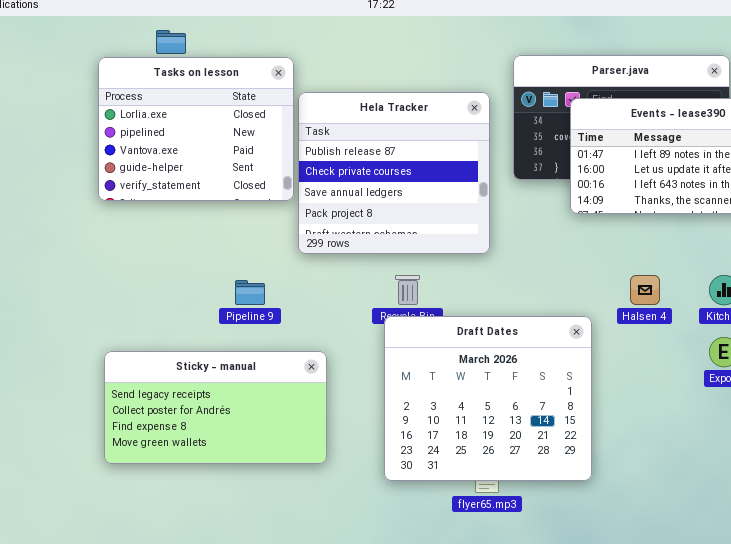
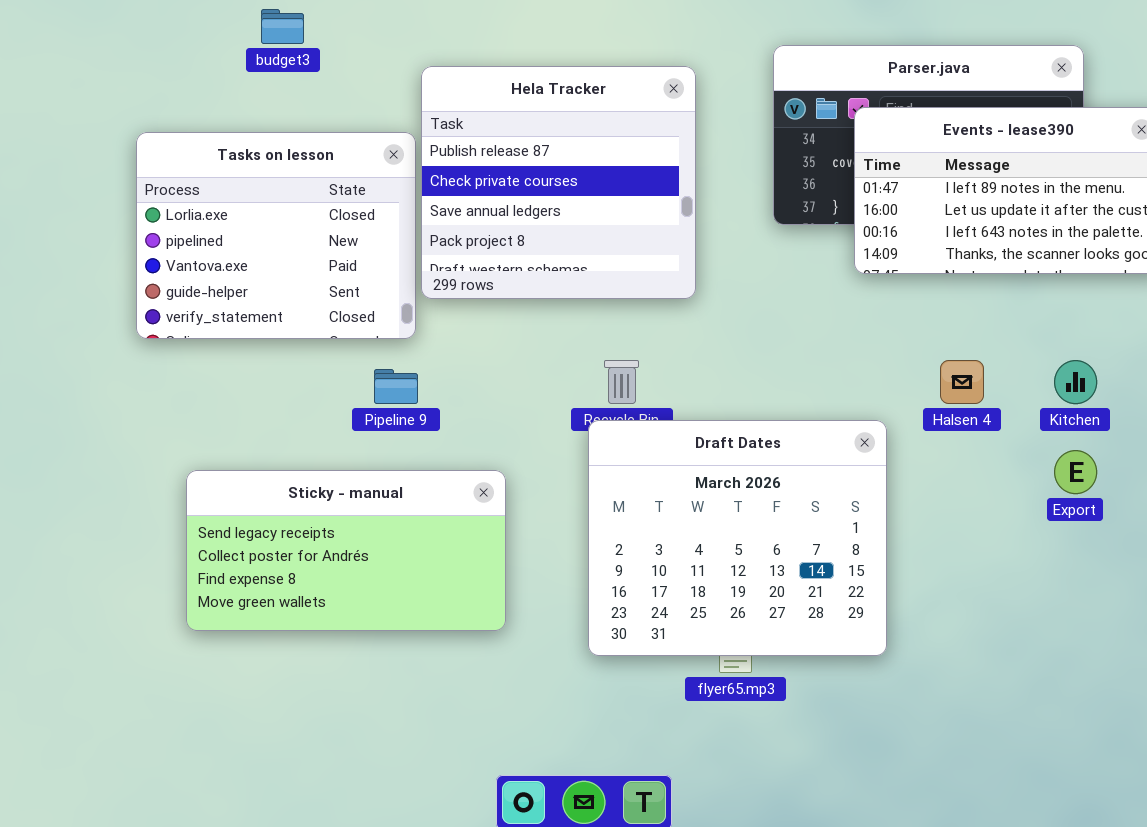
Tasks on lesson: [98,57,294,201] -> [136,132,416,339], moved
Hela Tracker: [298,92,490,254] -> [421,66,696,299], moved

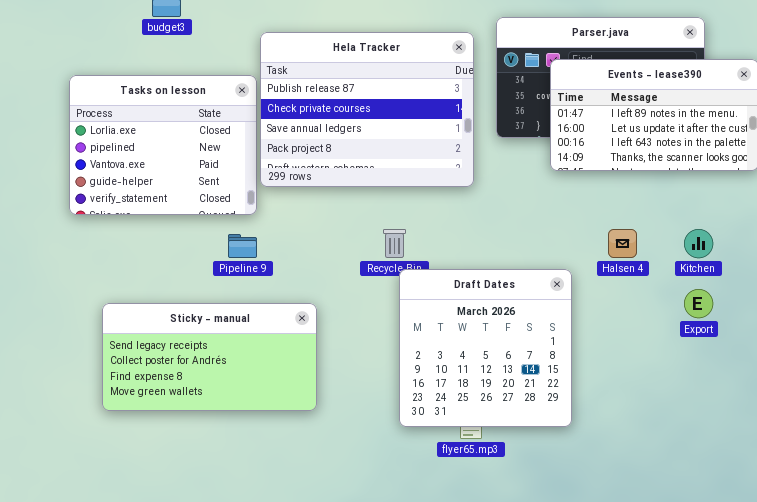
Hela Tracker: [421,66,696,299] -> [260,32,474,187], resized
Draft Dates: [588,420,887,656] -> [399,269,572,427], resized

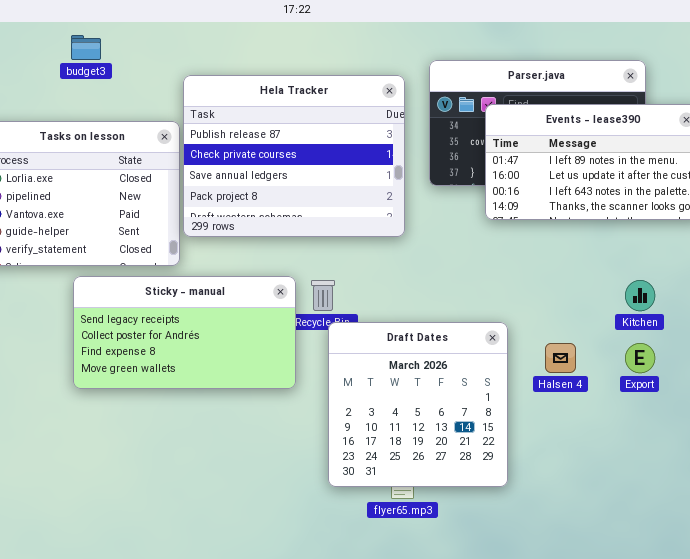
Halsen 4: [608,229,637,258] -> [545,343,576,373], moved
Sticky - manual: [102,303,317,411] -> [73,276,296,389], moved

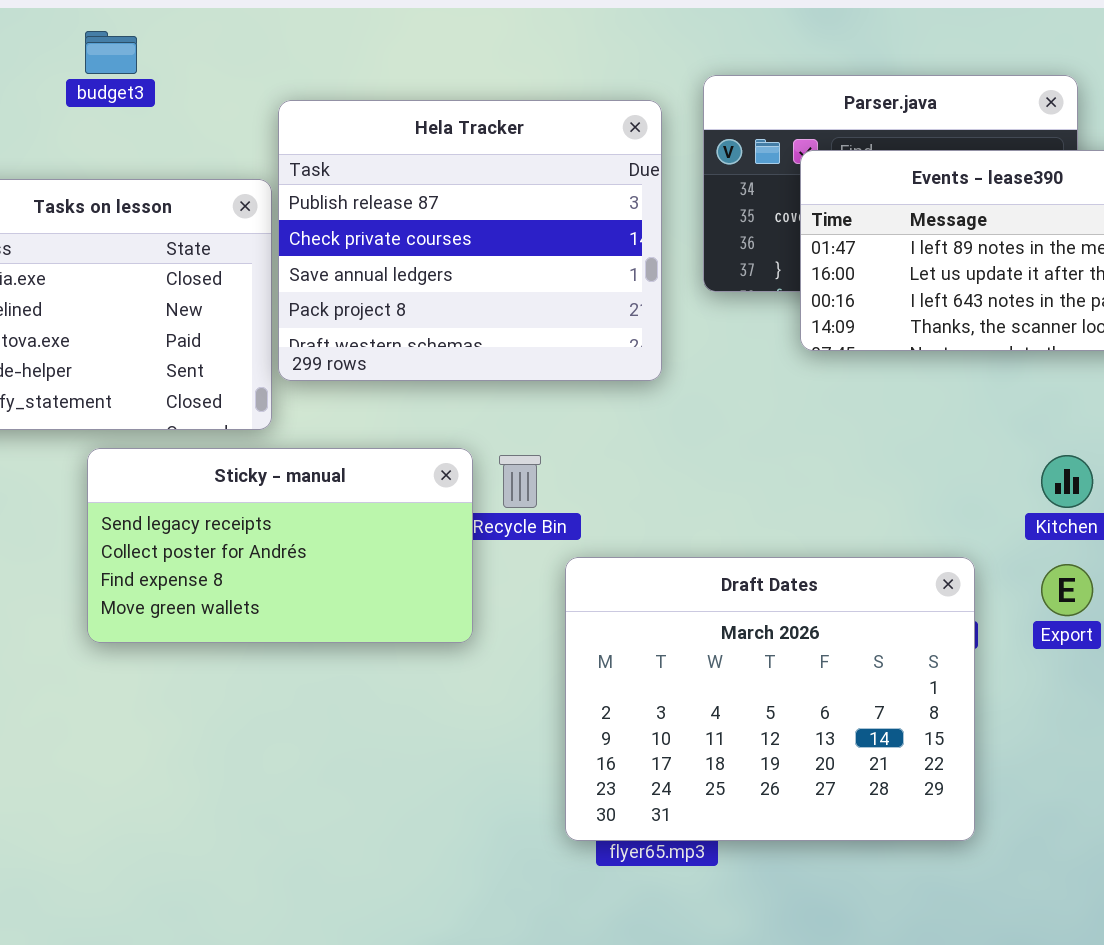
Draft Dates: [328,322,508,487] -> [565,557,975,841], moved, resized

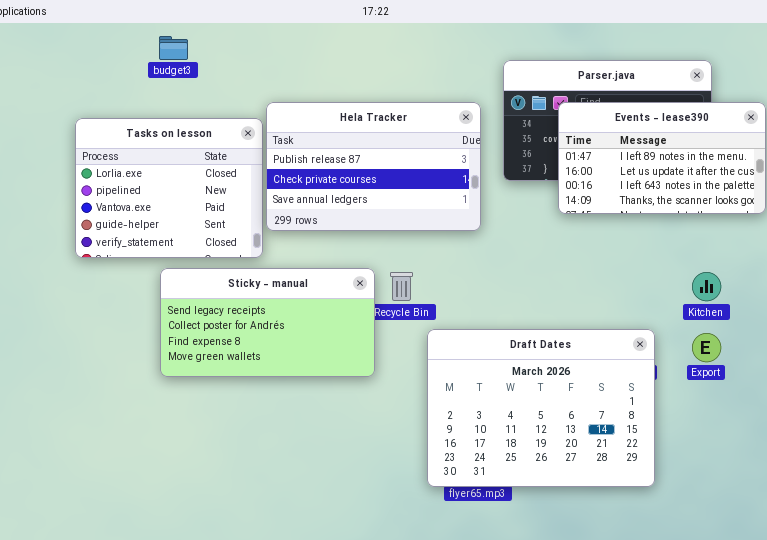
Hela Tracker: [278,100,662,381] -> [266,102,481,231], resized

